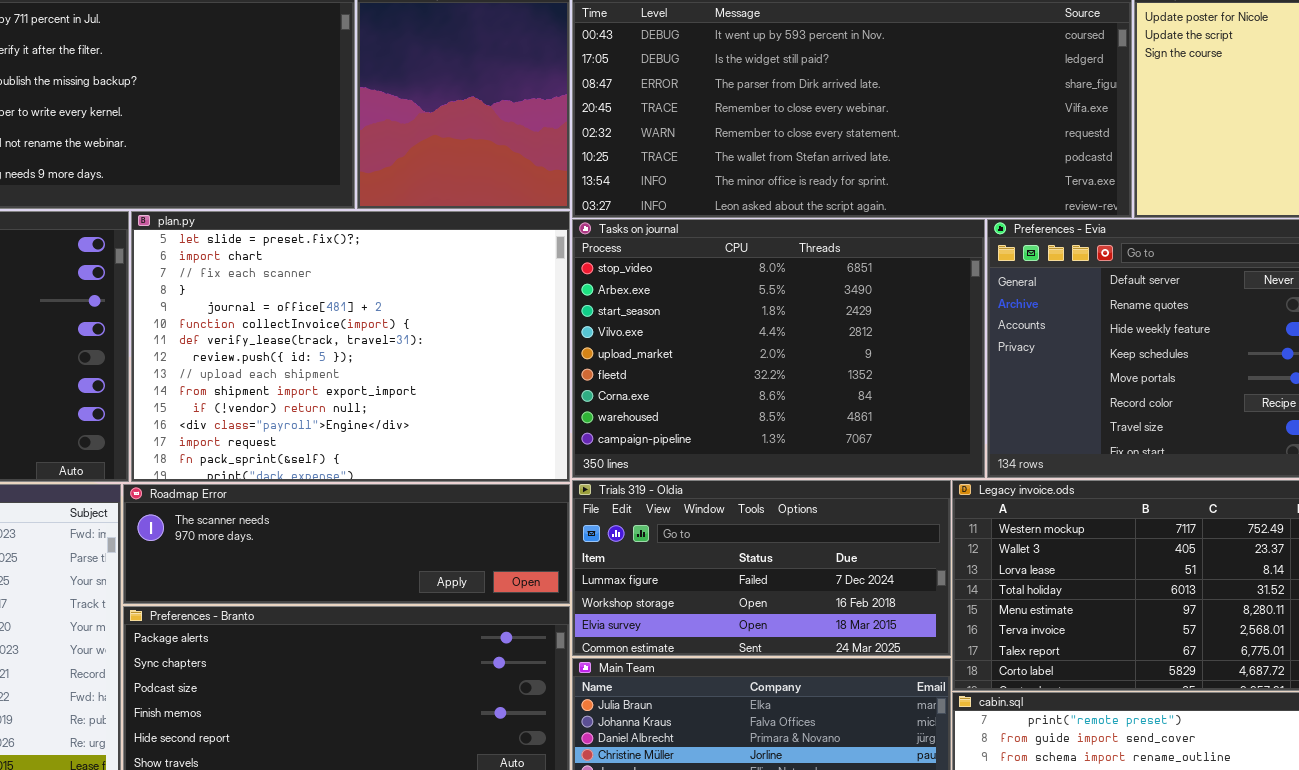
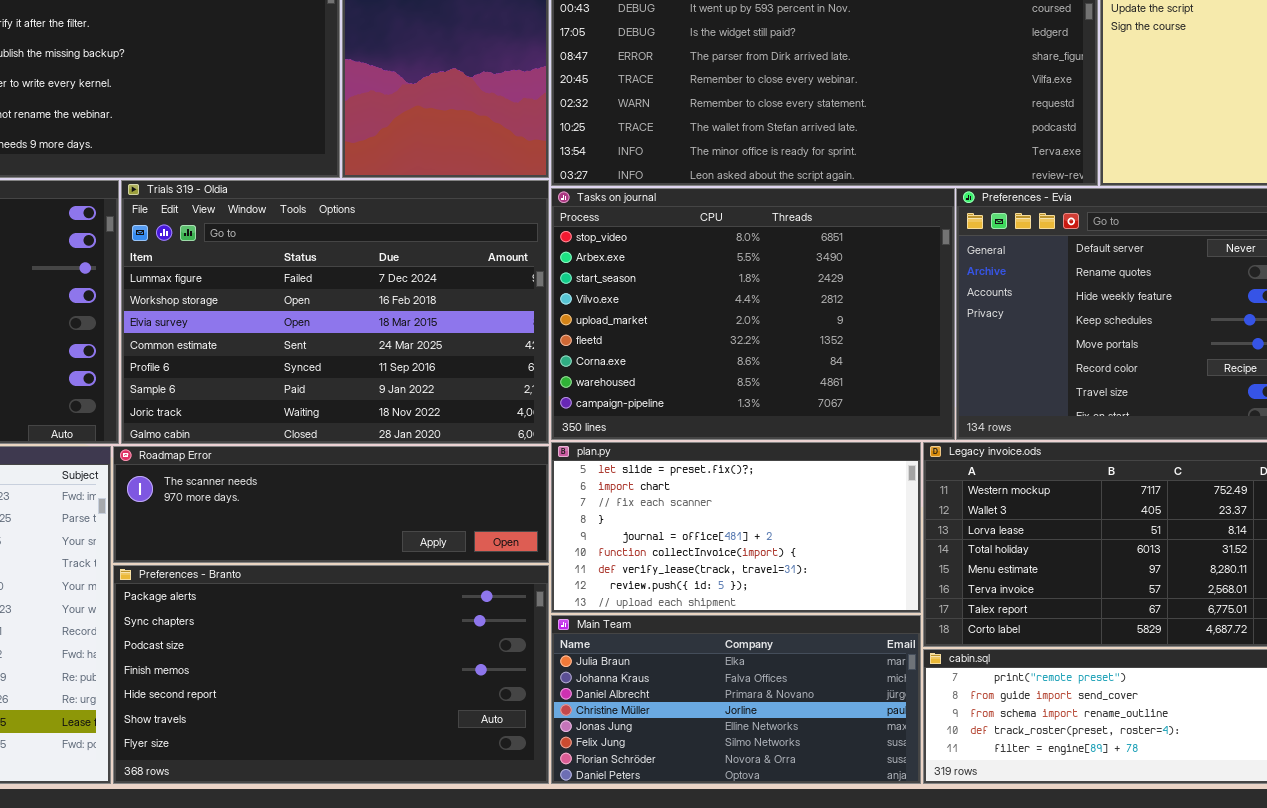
plan.py: [131,211,570,482] -> [551,442,921,613], moved, resized
Trials 319 - Oldia: [572,480,951,656] -> [121,180,549,444], moved, resized

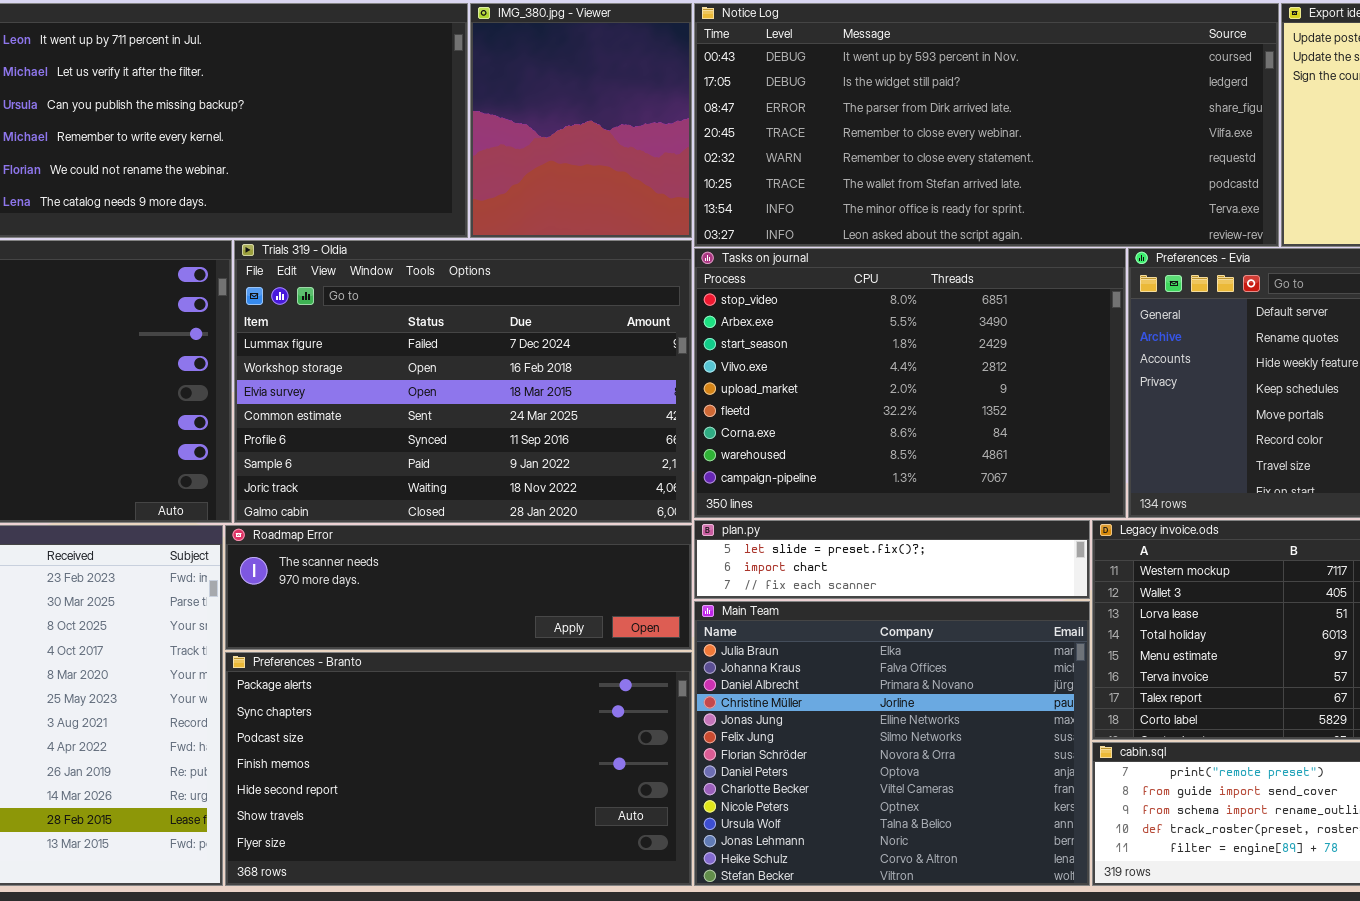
plan.py: [551,442,921,613] -> [694,520,1090,599], resized
Main Team: [551,615,921,784] -> [694,601,1090,886], resized

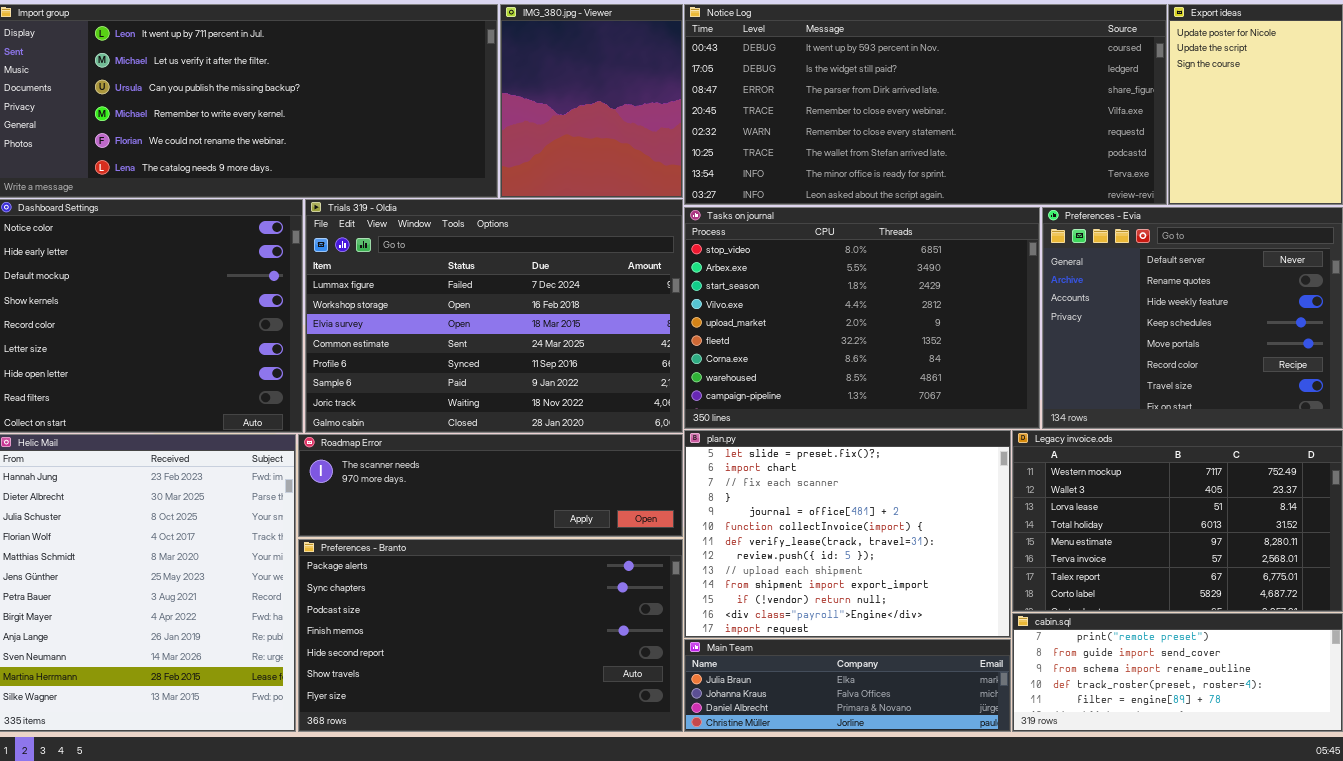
plan.py: [694,520,1090,599] -> [684,430,1011,638], resized
Main Team: [694,601,1090,886] -> [684,639,1011,732], resized

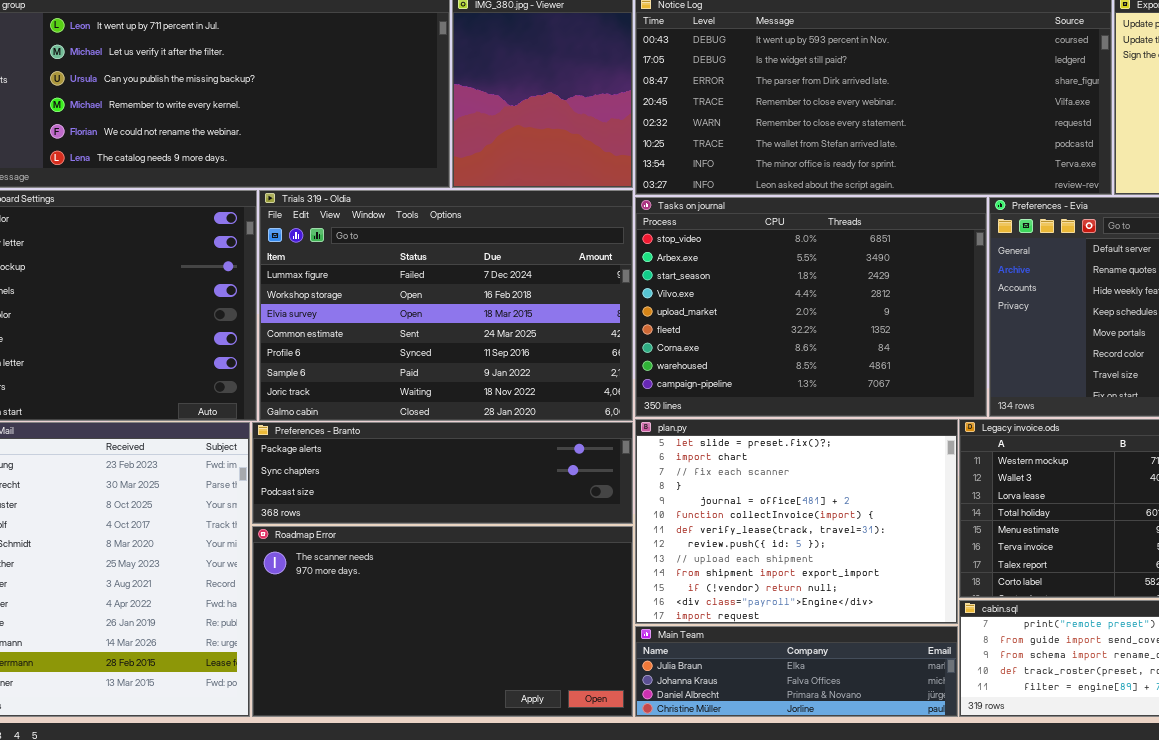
Roadmap Error: [298,434,683,537] -> [252,526,633,717], moved, resized
Preferences - Branto: [298,539,683,732] -> [252,422,633,524], moved, resized

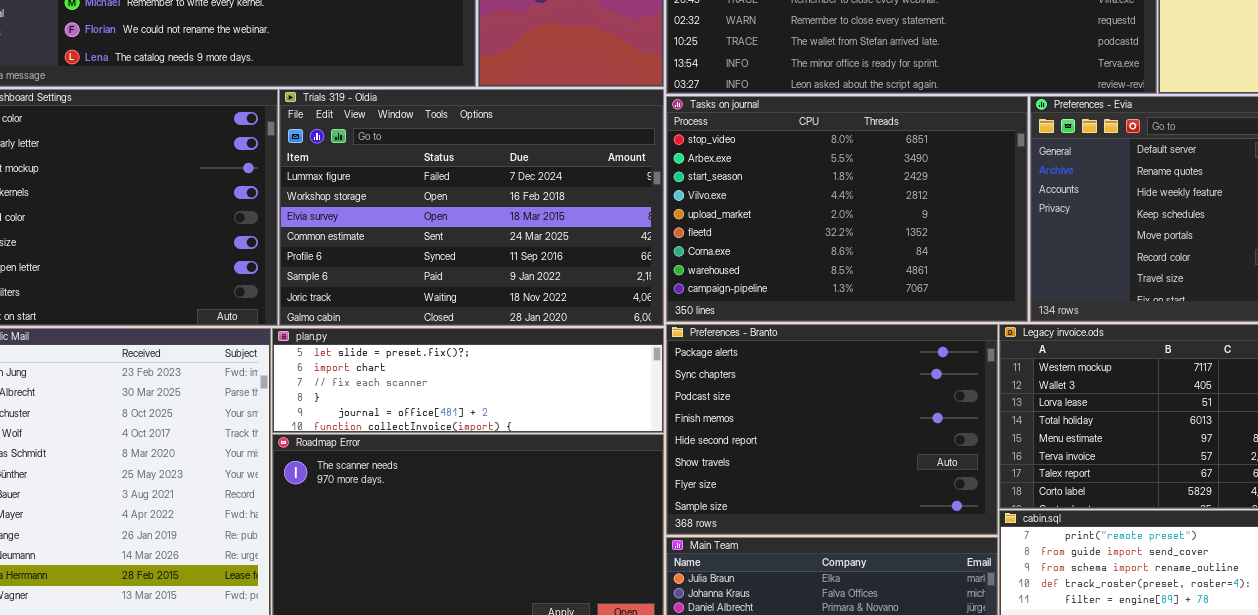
plan.py: [635,419,958,624] -> [272,328,664,433], moved, resized
Preferences - Branto: [252,422,633,524] -> [666,324,998,535], moved, resized

